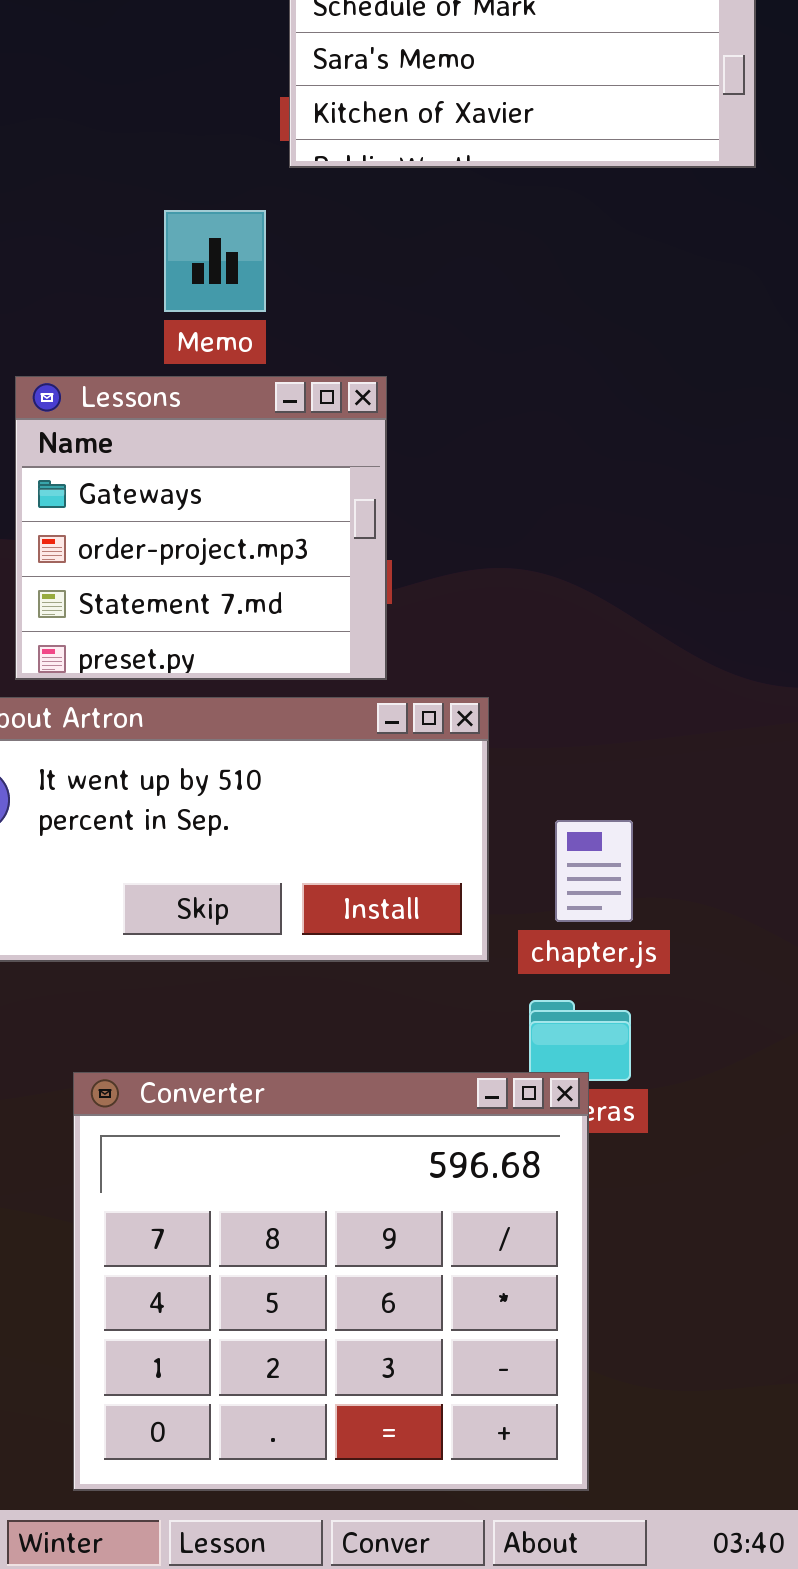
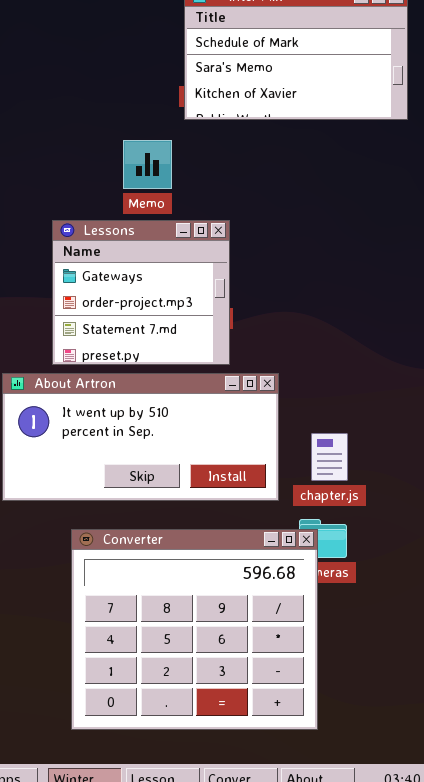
Converter: [73,1072,589,1491] -> [71,529,318,730], moved

